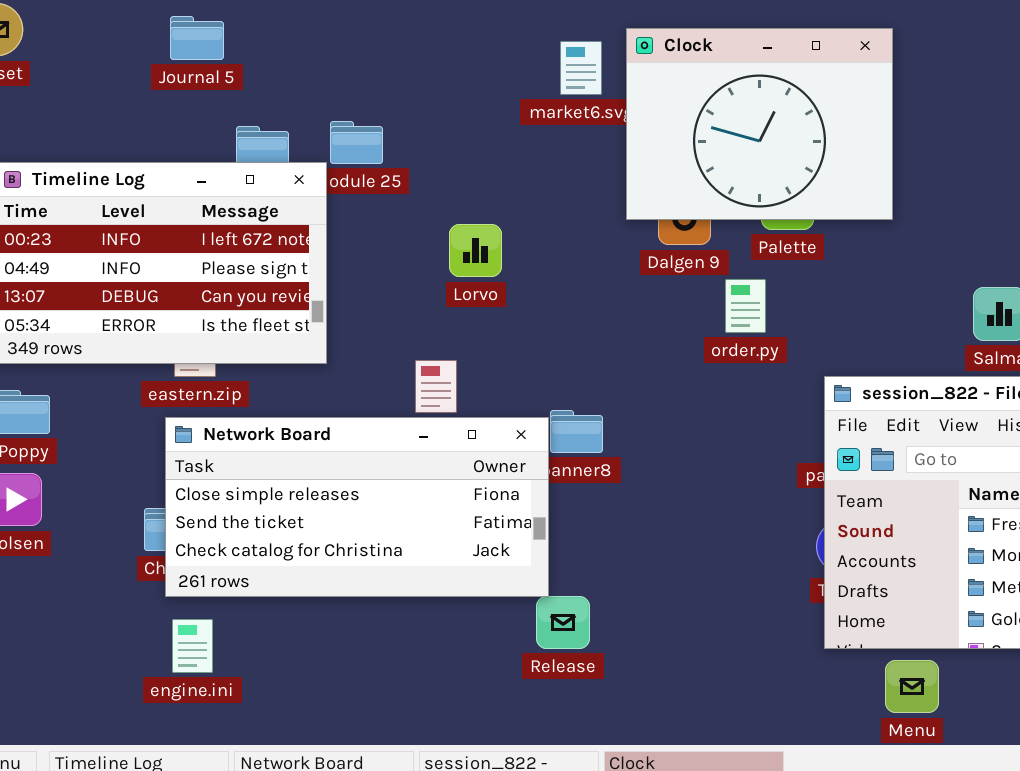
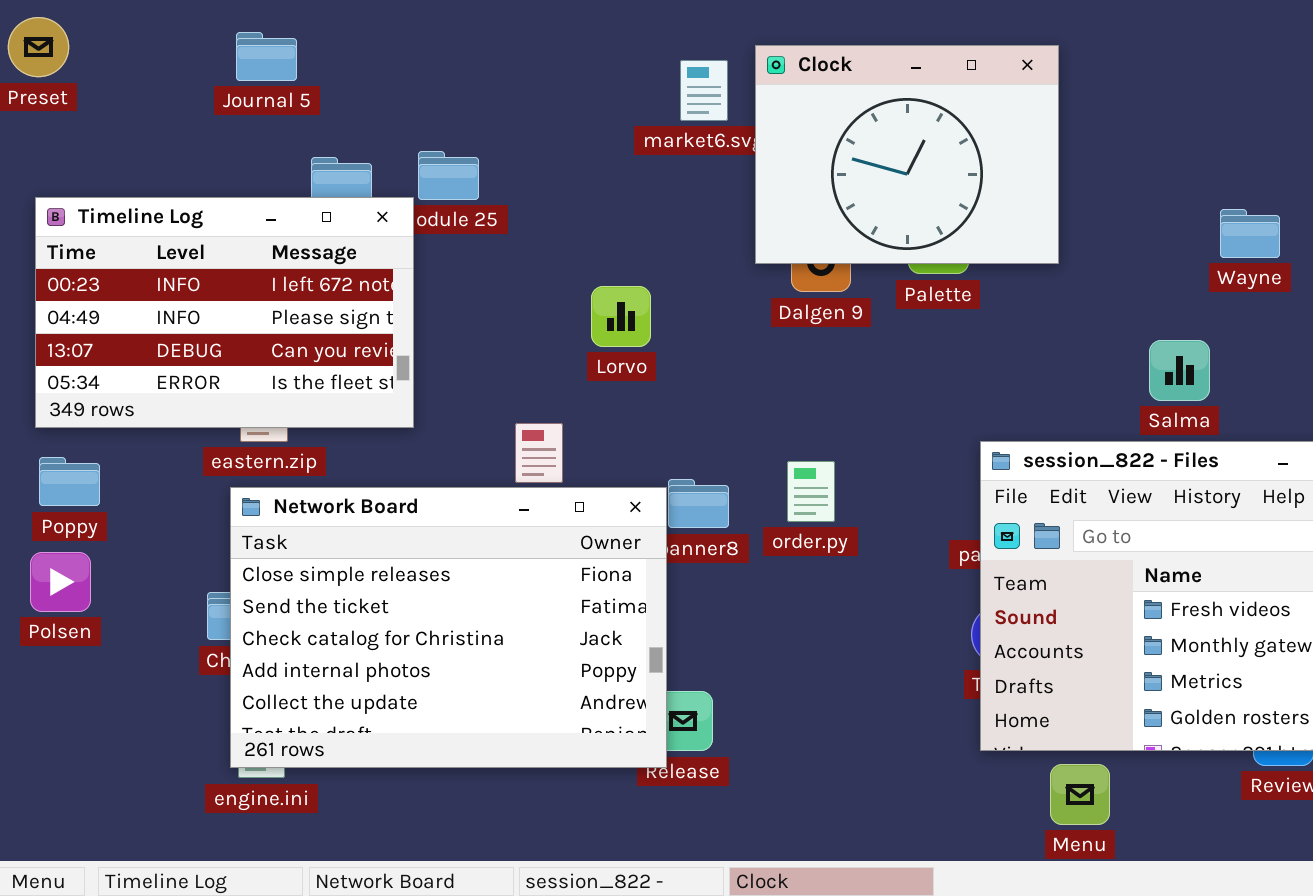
Lorvo: [449,224,502,277] -> [591,286,651,347], moved
order.py: [725,279,766,333] -> [787,461,835,522], moved
Network Board: [165,417,549,597] -> [230,487,667,768], resized

